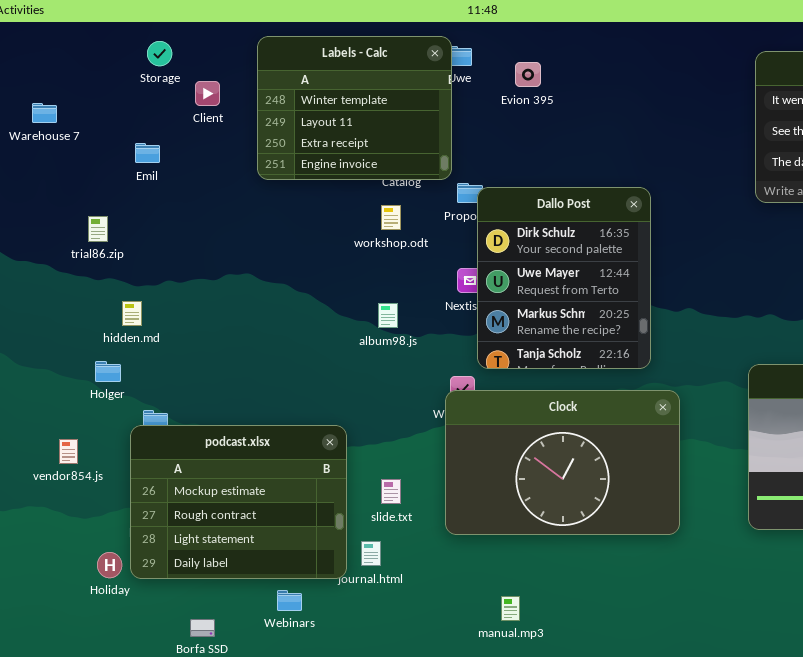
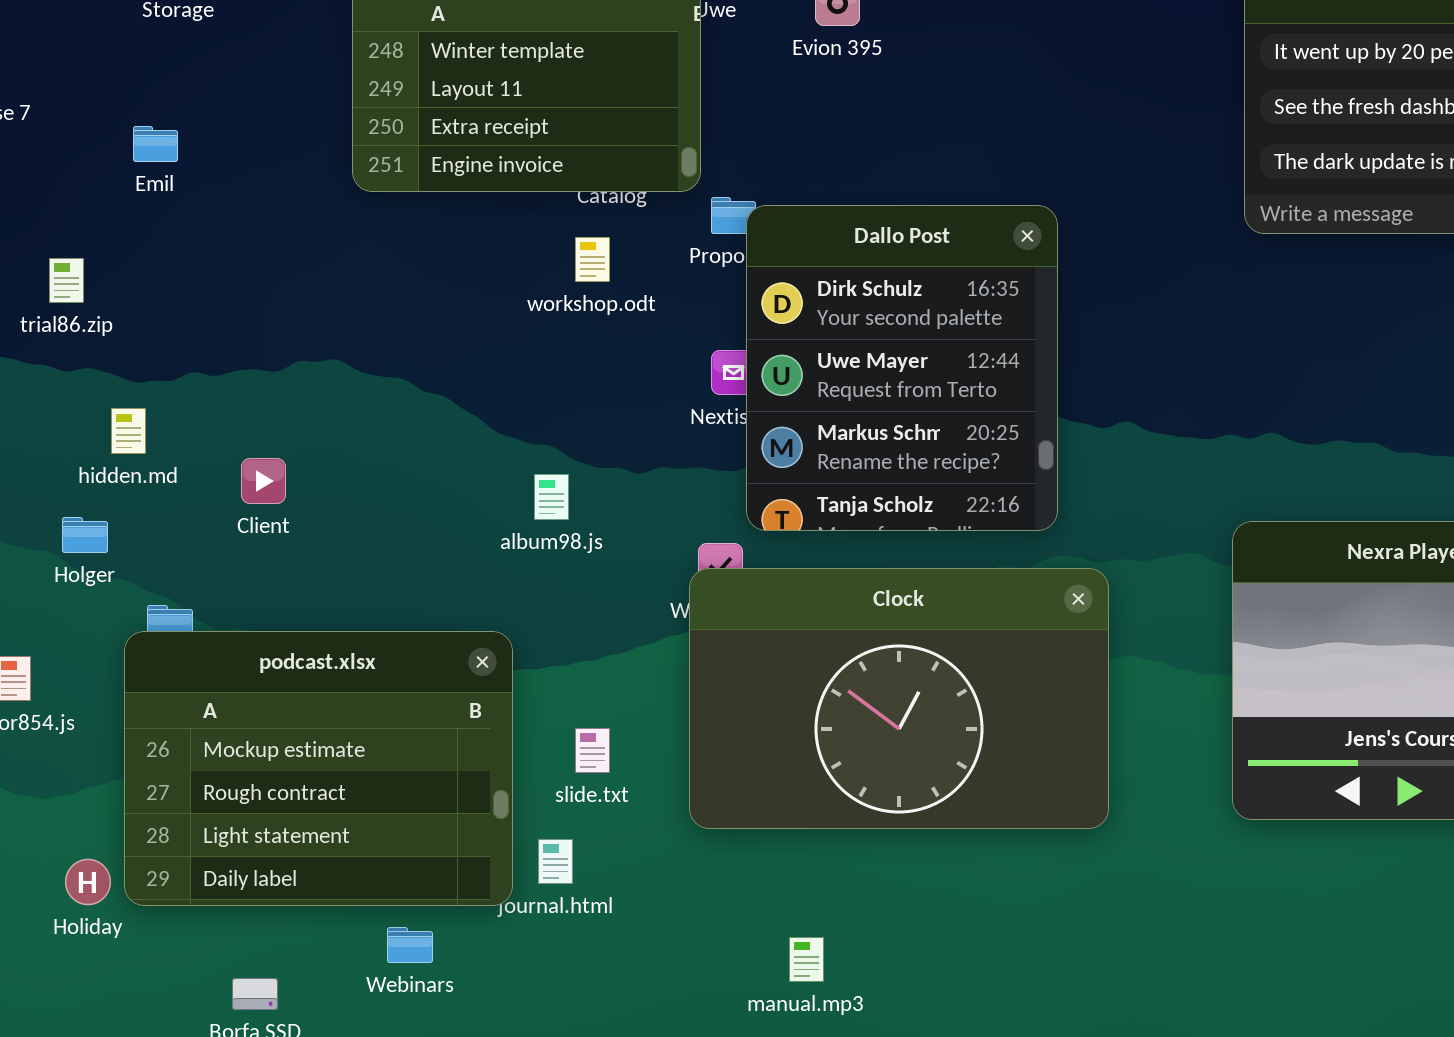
Client: [195,81,220,106] -> [241,458,286,504], moved
album98.js: [378,303,398,328] -> [534,474,569,520], moved

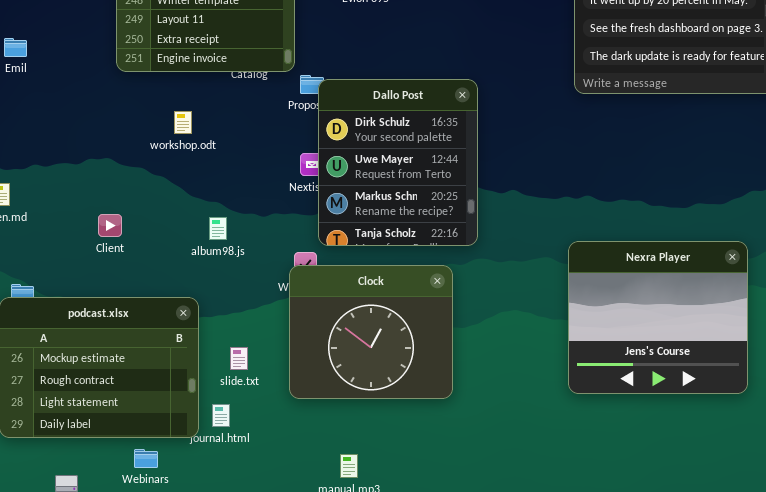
workshop.odt: [575,237,610,282] -> [174,111,192,134], moved
Client: [241,458,286,504] -> [98,214,122,237], moved
Clock: [689,568,1109,829] -> [289,265,453,399], resized

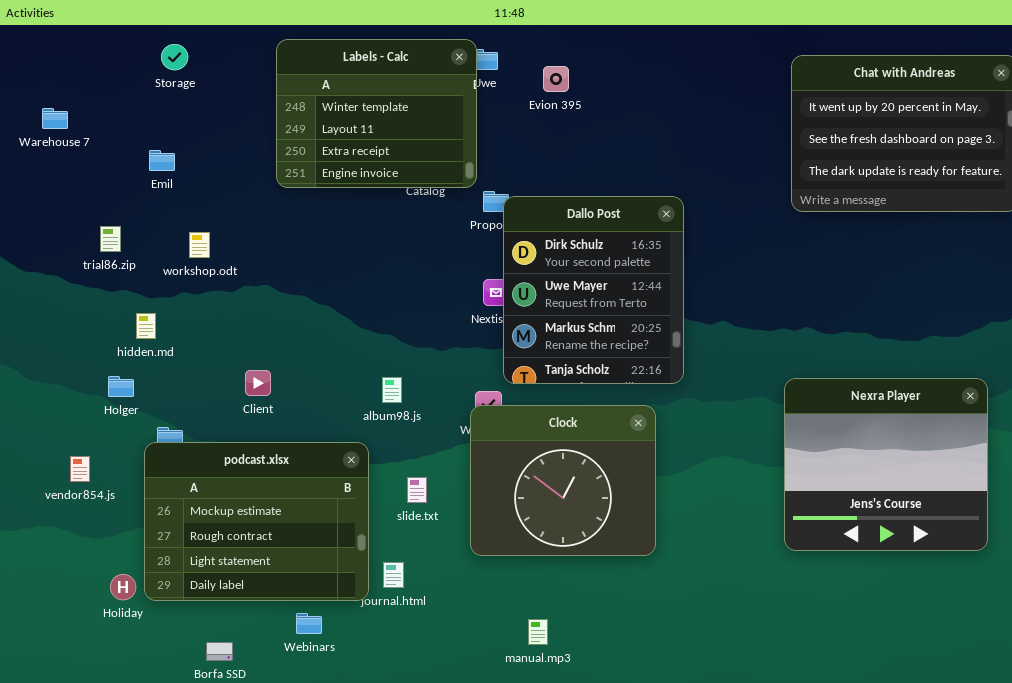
workshop.odt: [174,111,192,134] -> [189,232,210,258], moved
Client: [98,214,122,237] -> [245,370,271,396], moved
album98.js: [209,217,227,240] -> [382,377,402,403], moved
slide.txt: [230,347,248,370] -> [407,477,427,503], moved

